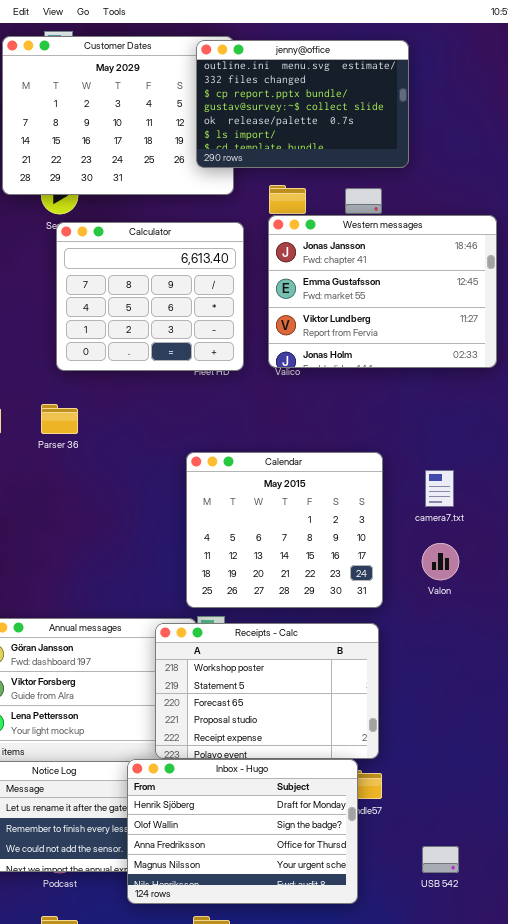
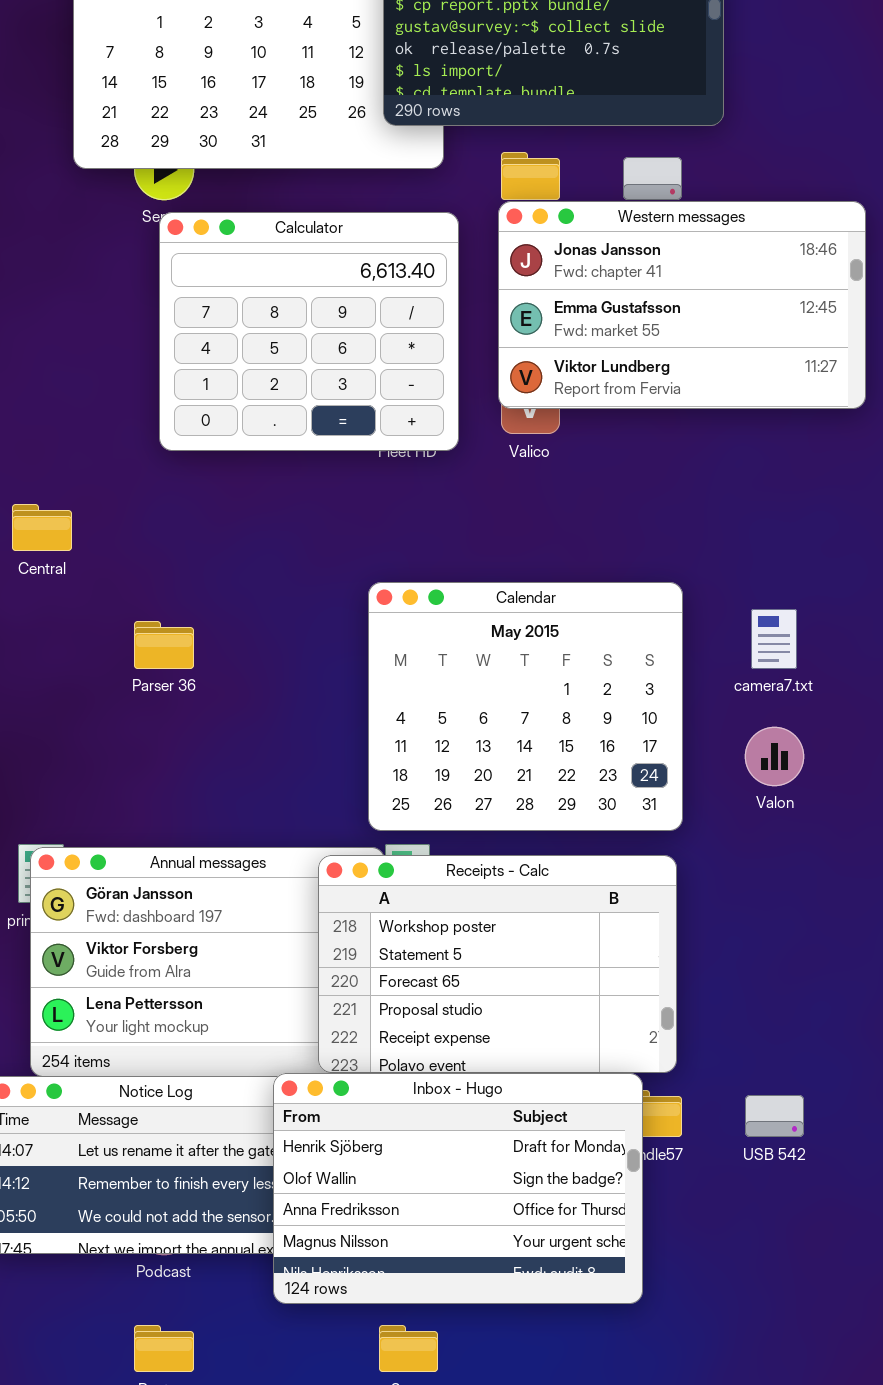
Western messages: [268,215,497,368] -> [498,201,866,409], resized
Parser 36: [41,404,78,434] -> [134,621,194,669], moved
USB 542: [422,846,459,873] -> [745,1095,804,1137], moved

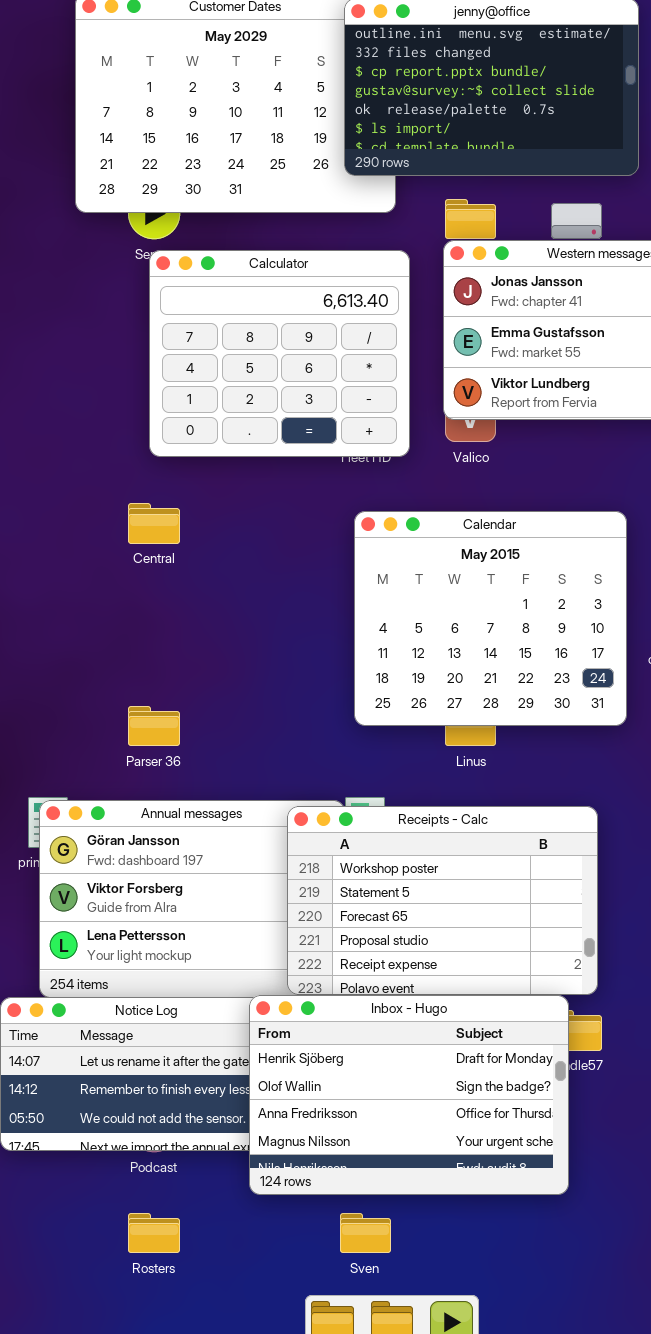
Central: [12,504,72,551] -> [128,503,180,544], moved
Calendar: [368,582,683,831] -> [354,511,627,726], moved
Parser 36: [134,621,194,669] -> [128,706,180,746], moved

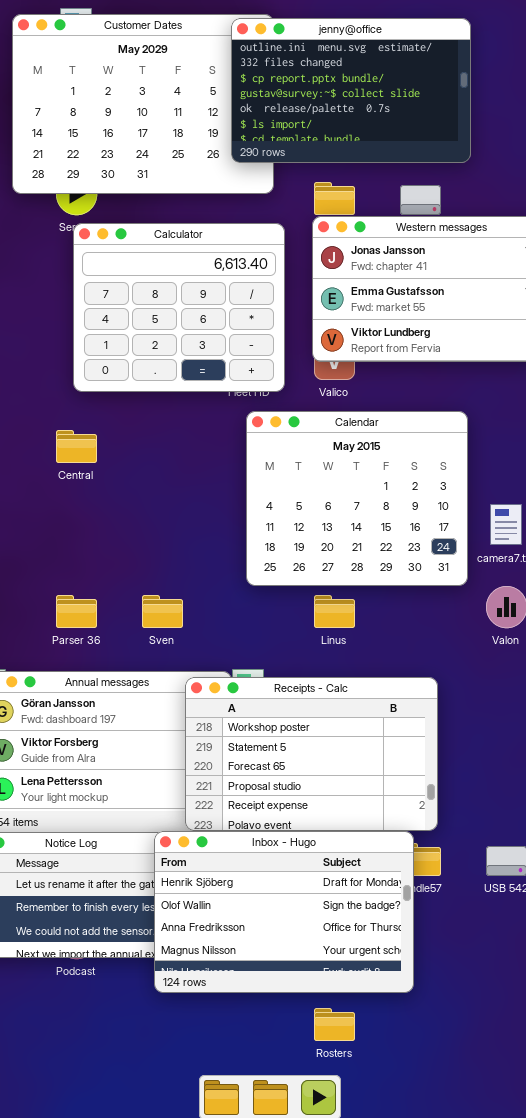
Calendar: [354,511,627,726] -> [246,411,468,586], moved
Rosters: [128,1213,180,1253] -> [314,1008,355,1041], moved
Sven: [340,1213,391,1253] -> [142,595,183,628], moved

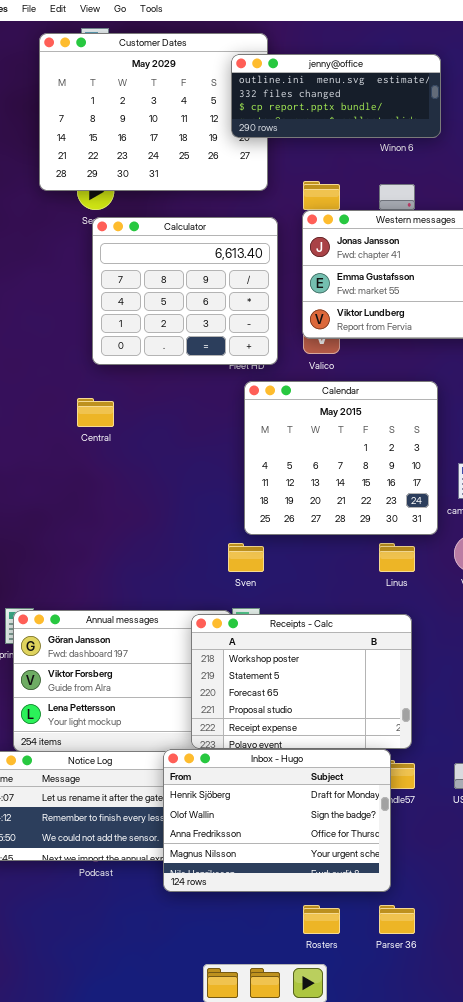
jenny@office: [231,18,471,163] -> [231,54,441,138], moved, resized
Parser 36: [56,595,97,628] -> [379,905,415,934], moved
Sven: [142,595,183,628] -> [228,543,264,572], moved
Linus: [314,595,355,628] -> [379,543,415,572], moved

